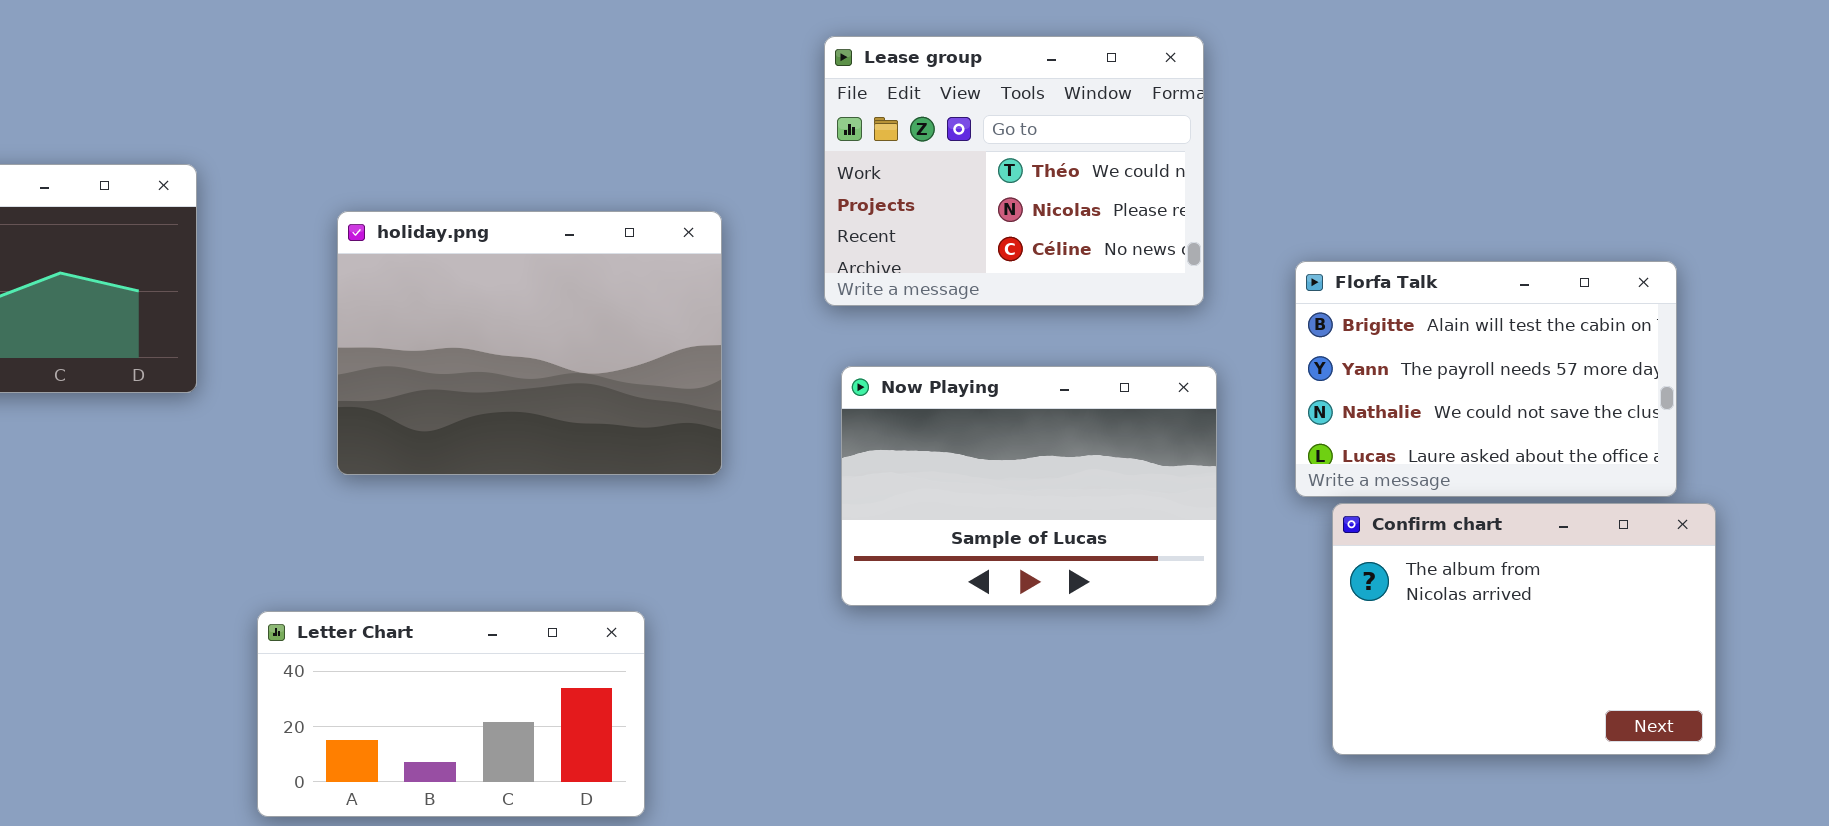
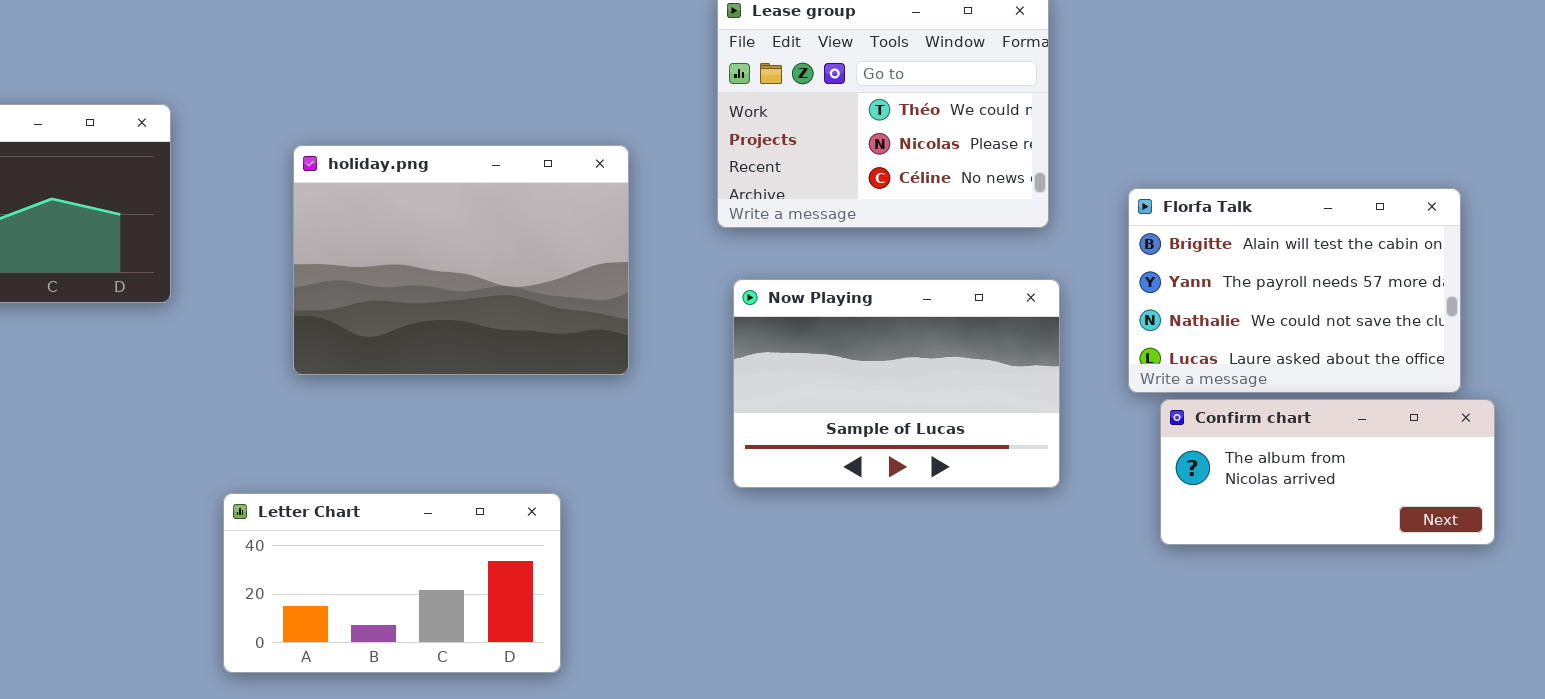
Confirm chart: [1332,503,1716,755] -> [1160,399,1495,545], resized

